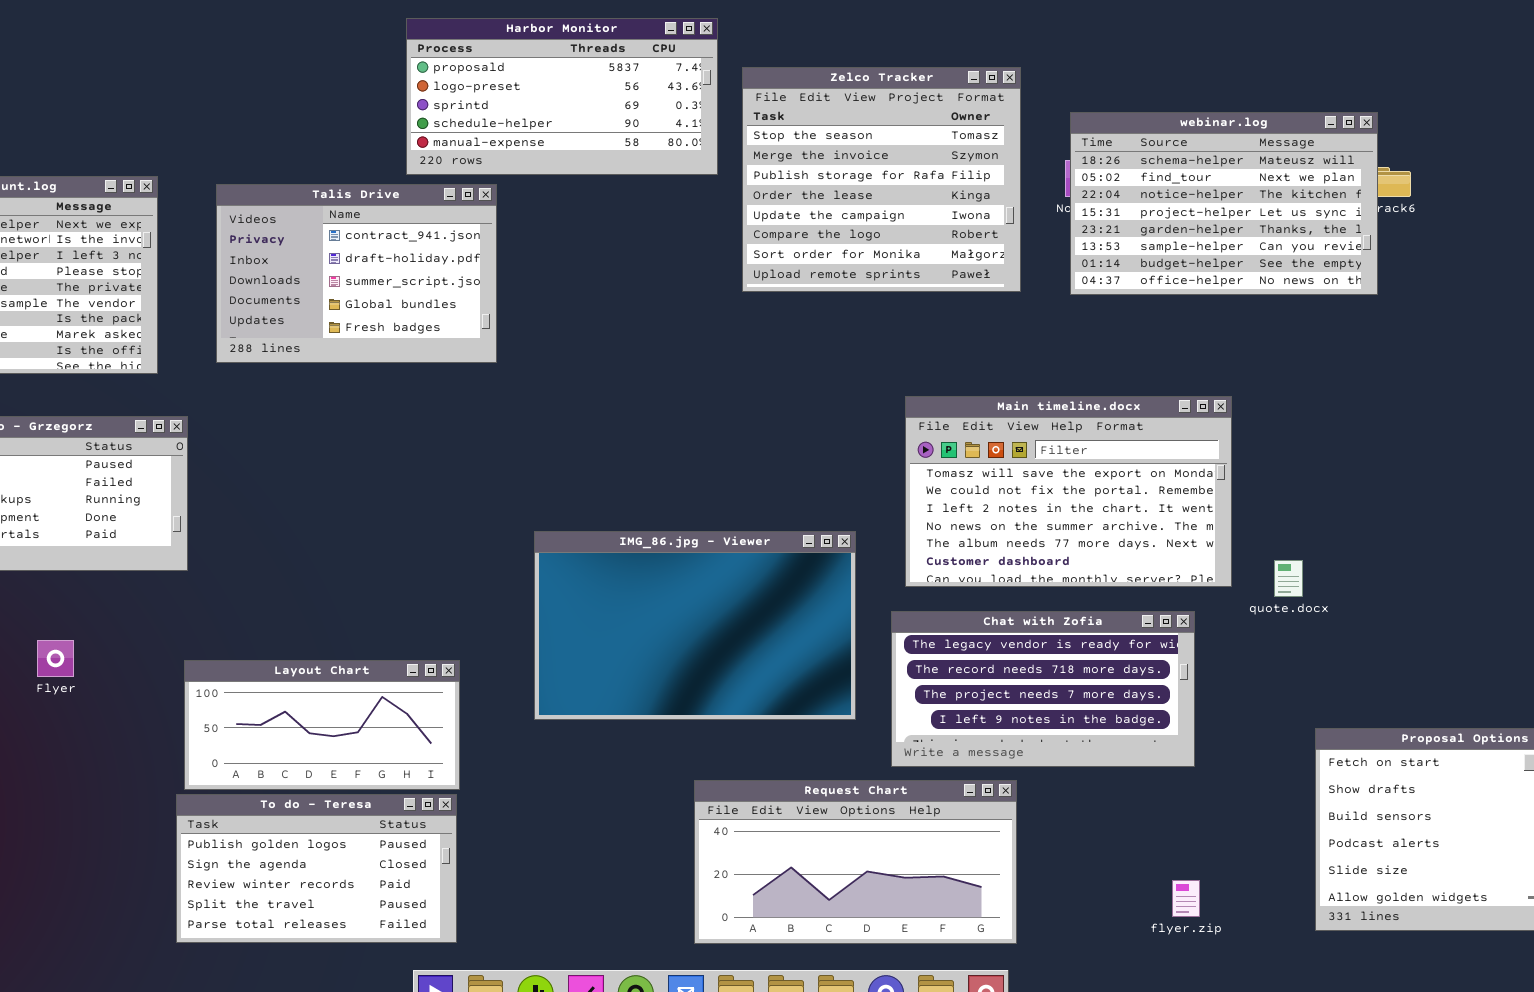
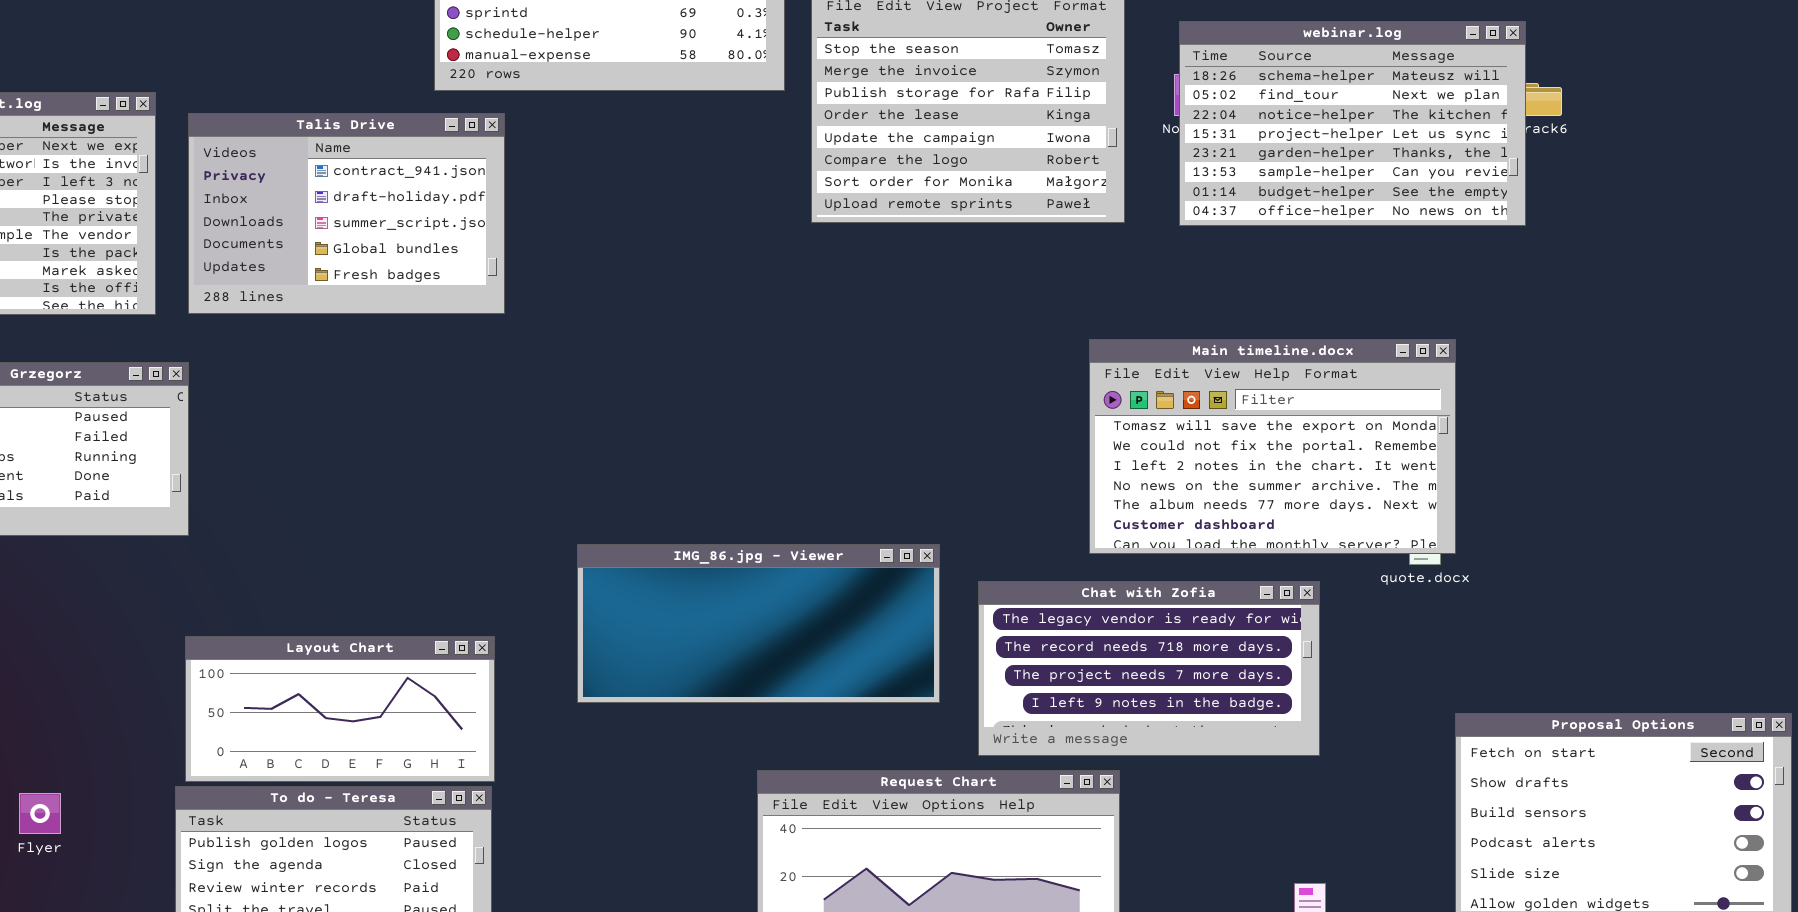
Talis Drive: [216,184,497,363] -> [188,113,505,314], moved
Main timeline.docx: [905,396,1232,587] -> [1089,339,1456,554], moved
IMG_86.jpg - Viewer: [534,531,856,720] -> [577,544,940,703], resized
Flyer: [37,640,74,677] -> [19,793,61,834], moved

